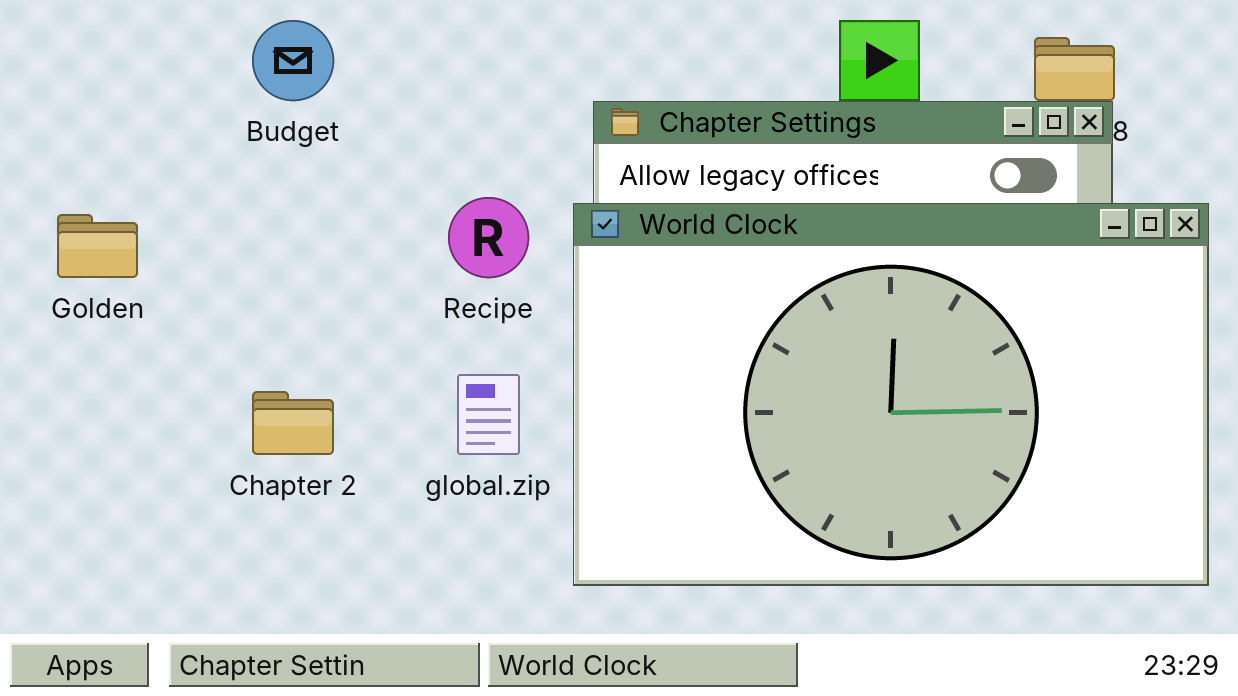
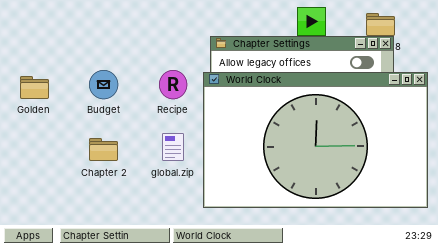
Budget: [252,20,334,101] -> [89,70,118,99], moved

